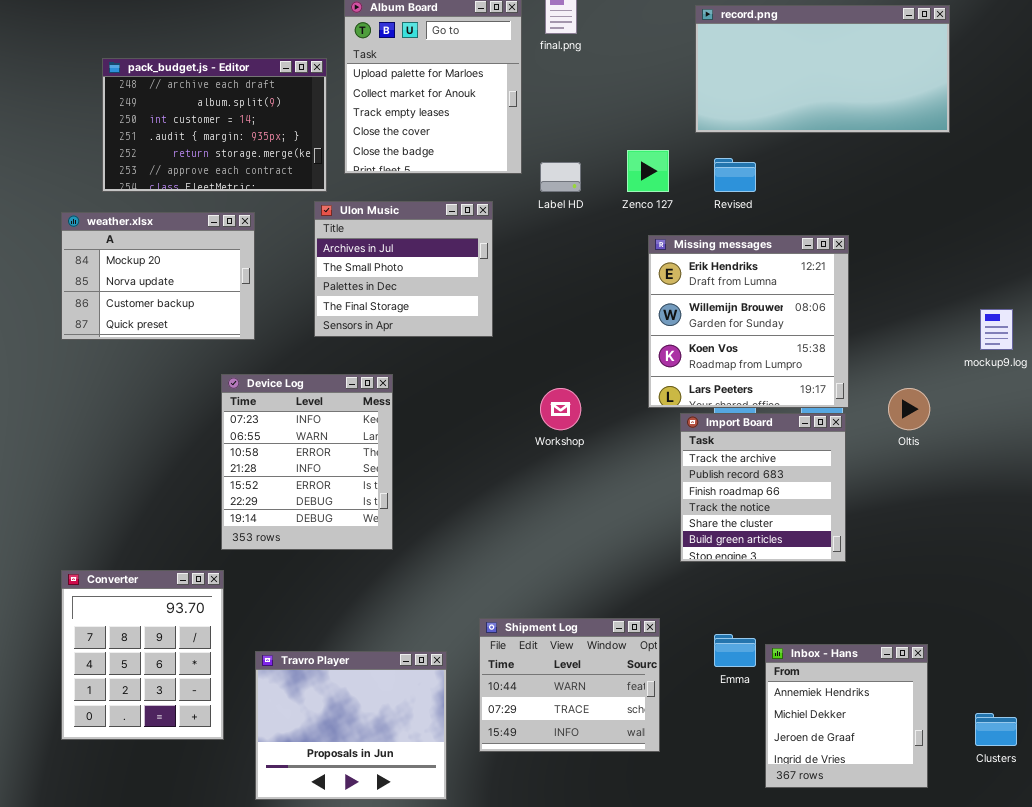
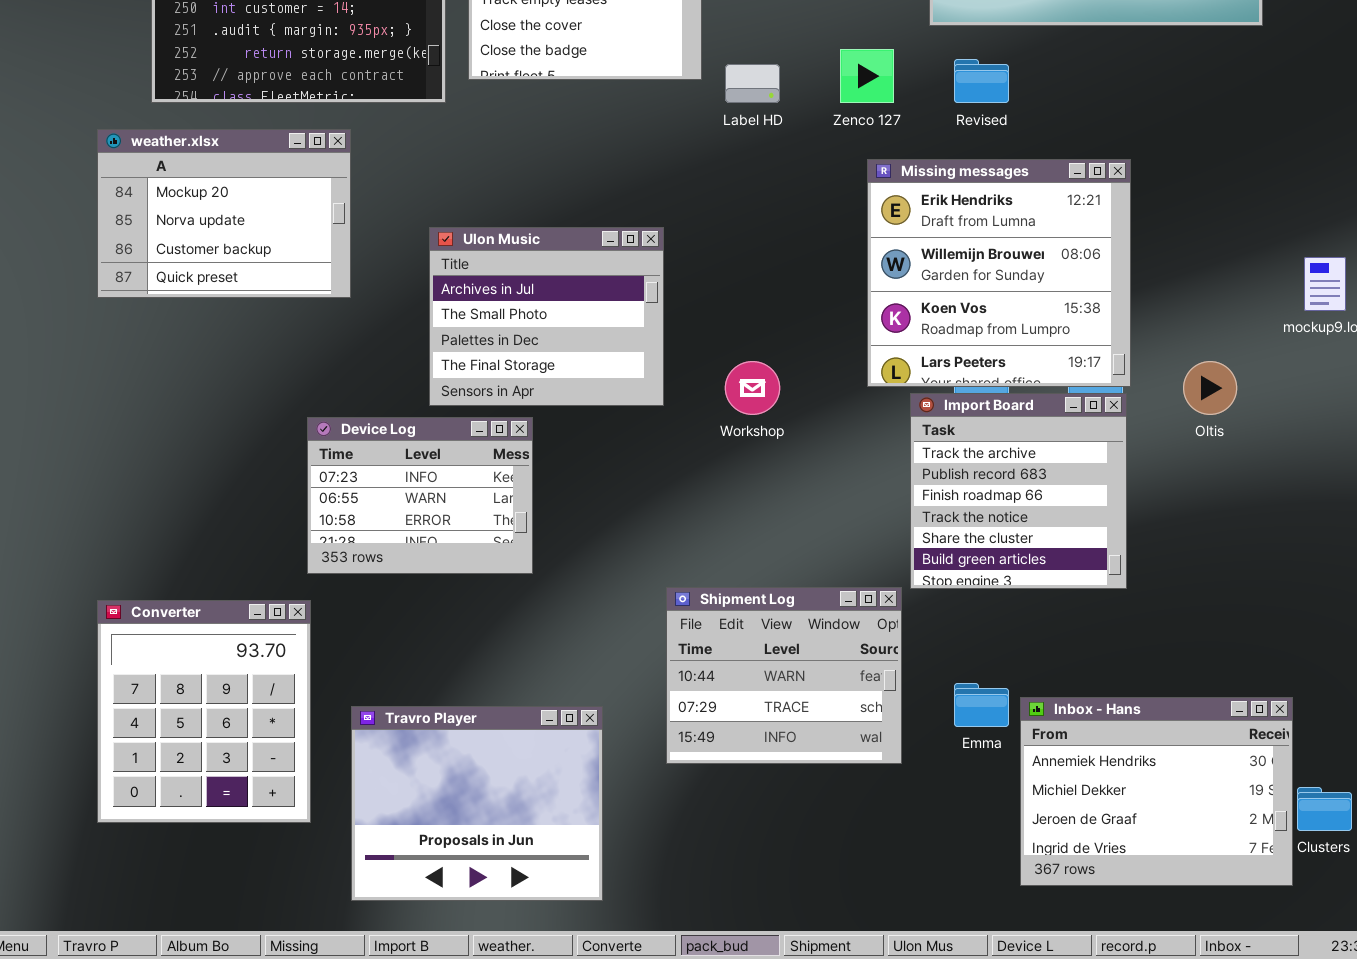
Ulon Music: [314,201,493,337] -> [429,227,664,406], moved
Device Log: [221,374,393,550] -> [307,417,533,574], resized
Shipment Log: [479,618,660,752] -> [666,587,902,764], moved
Inbox - Hans: [765,644,928,788] -> [1020,697,1293,886], resized

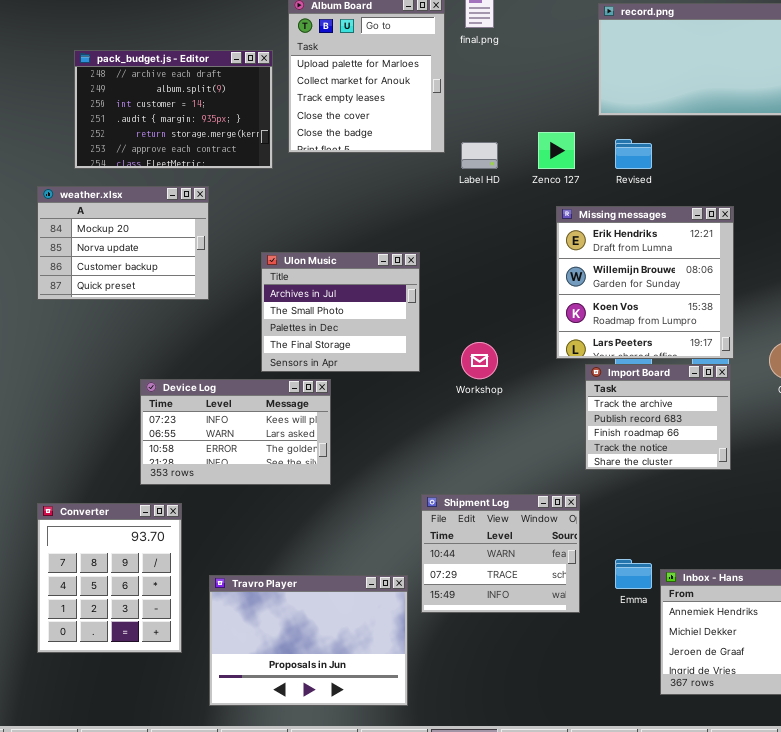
Import Board: [910,393,1127,589] -> [585,364,731,470], resized
Device Log: [307,417,533,574] -> [140,379,331,485], resized
Travro Player: [351,706,603,901] -> [209,575,408,706], resized

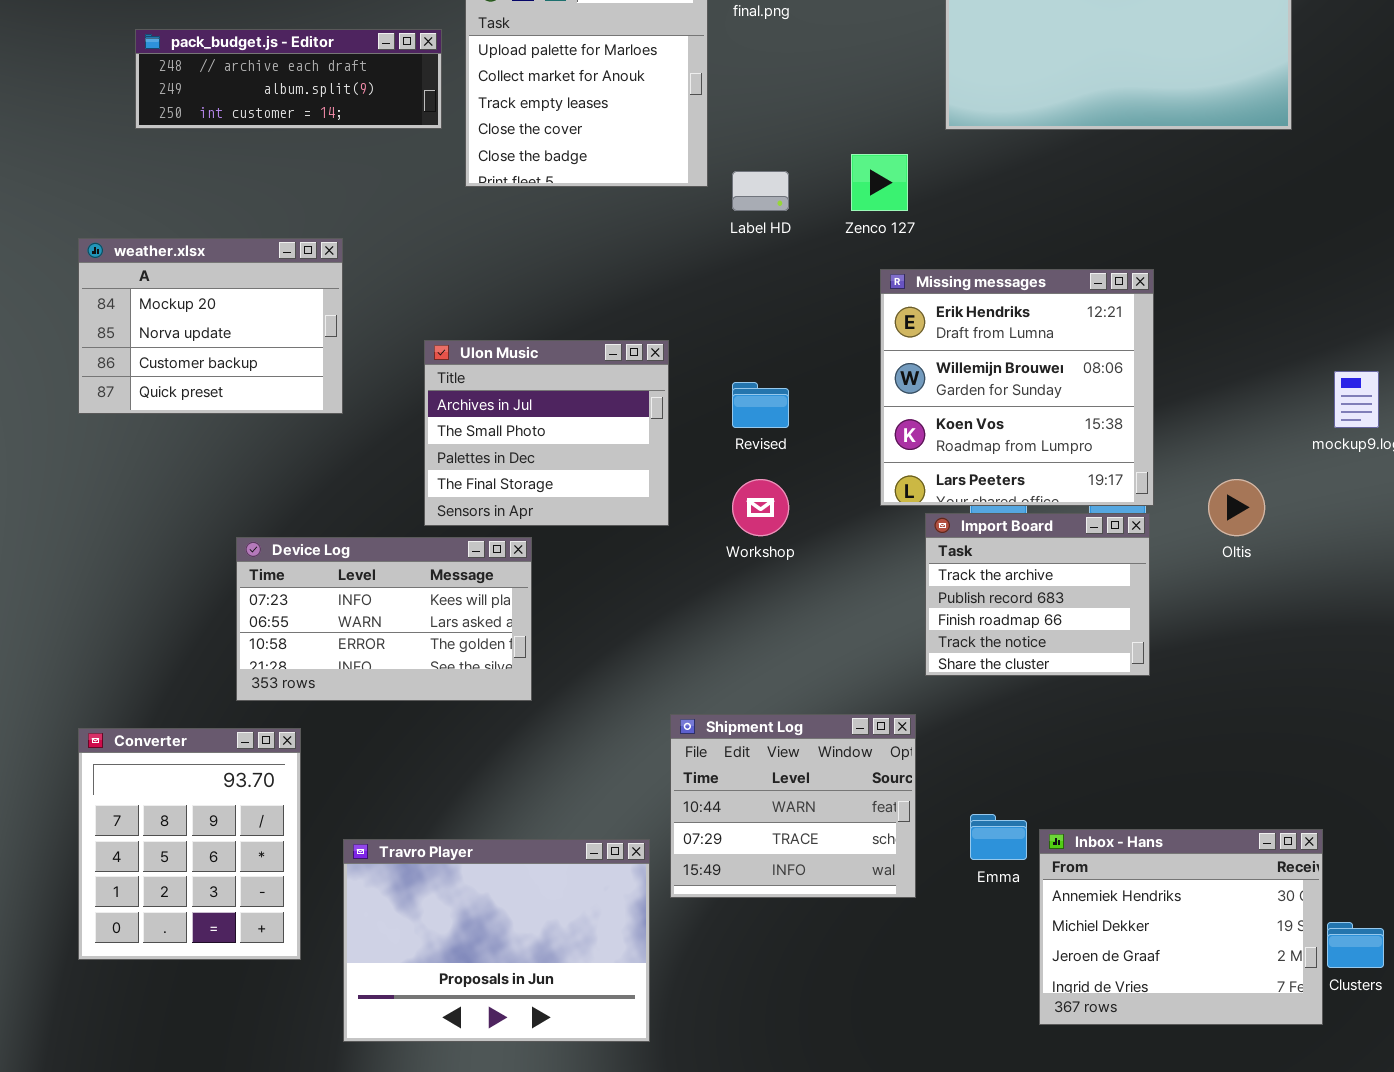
pack_budget.js - Editor: [74,50,273,169] -> [135,29,442,129], resized
Revised: [615,139,652,169] -> [732,382,789,428], moved

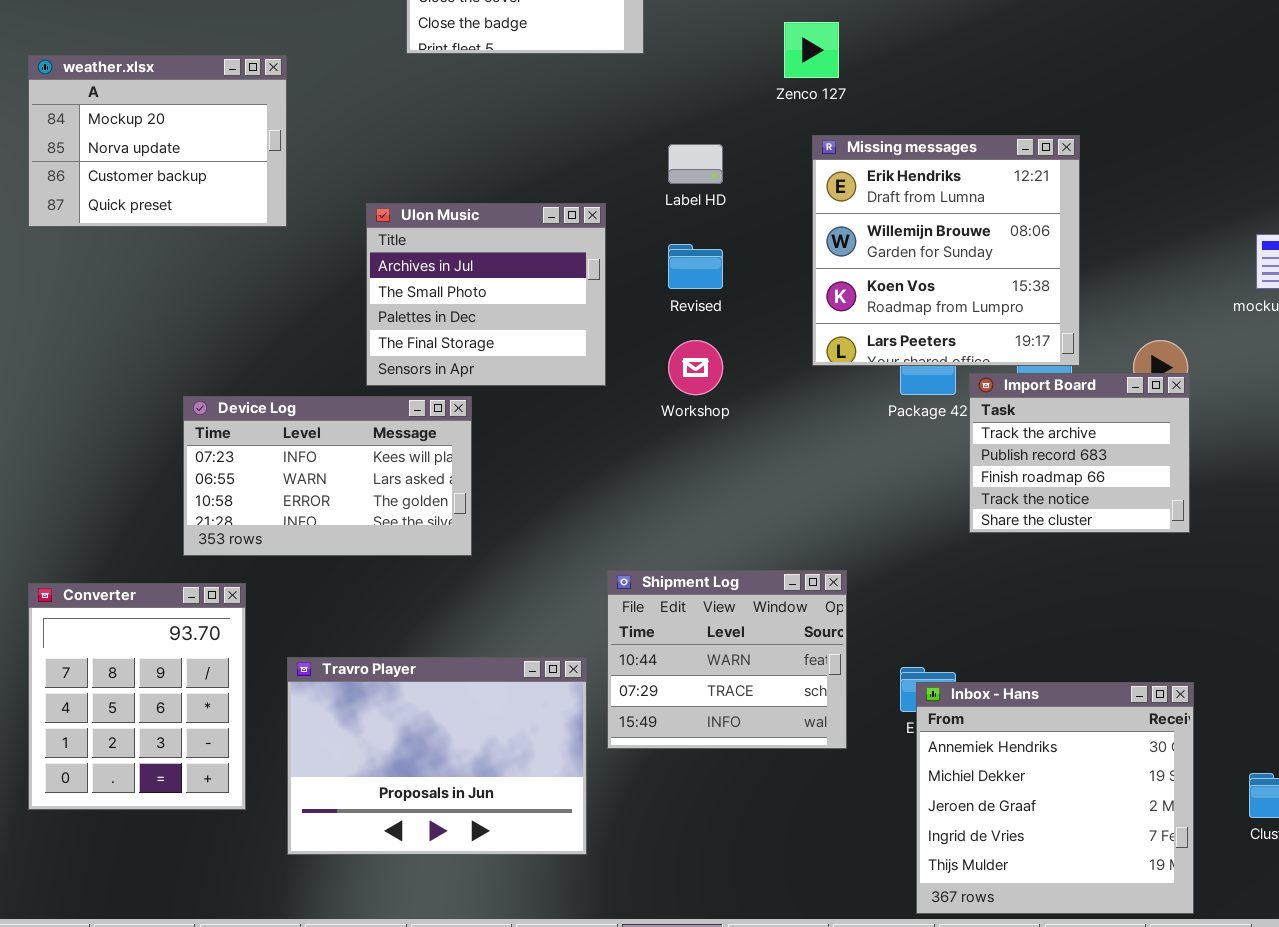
Label HD: [732,171,789,211] -> [668,144,723,184], moved
weather.xlsx: [78,238,343,414] -> [28,55,287,227], moved
Import Board: [925,513,1150,676] -> [969,373,1190,533], moved
Inbox - Hans: [1039,829,1323,1025] -> [916,682,1194,914], moved, resized
Travro Player: [343,839,650,1042] -> [287,657,587,855], moved

